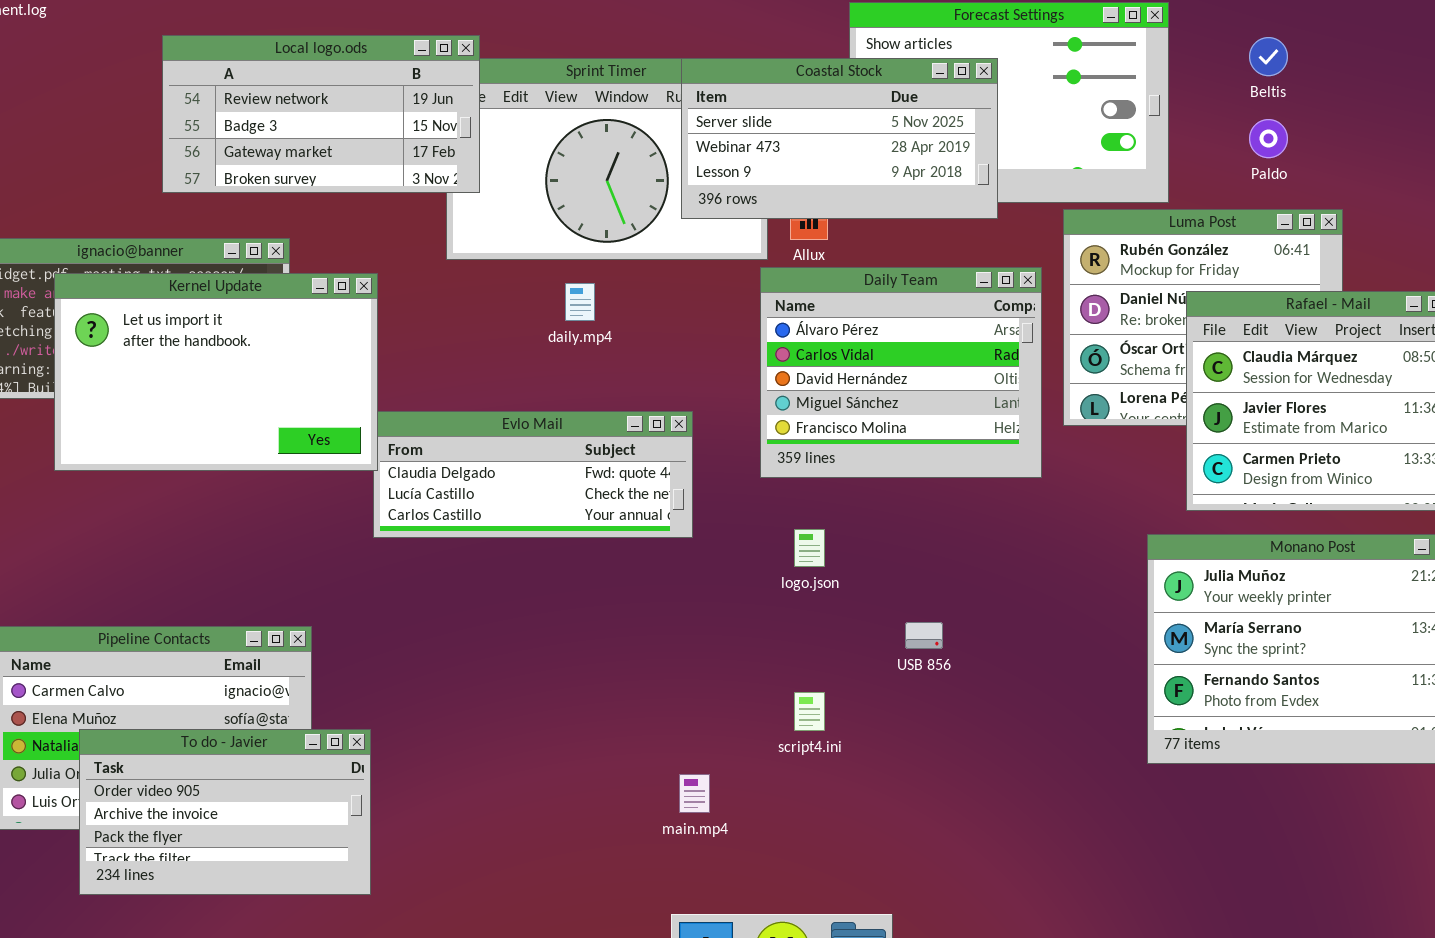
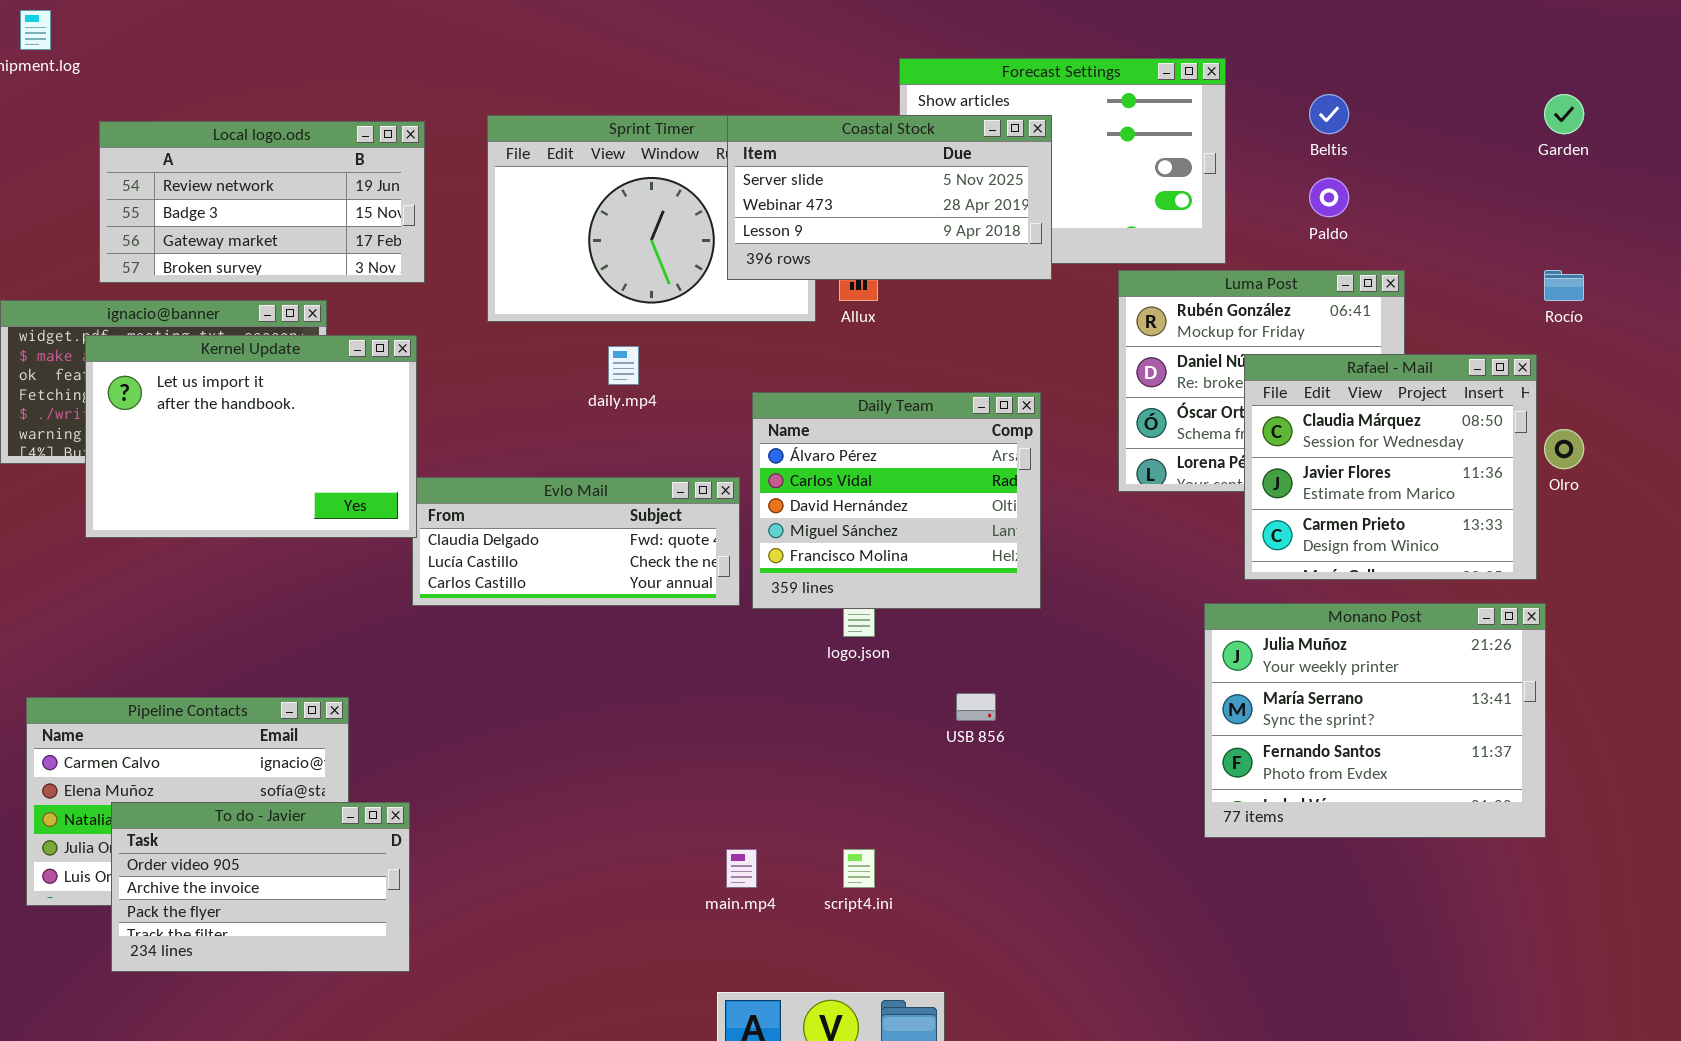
Local logo.ods: [162,35,480,193] -> [99,121,425,283], moved
Daily Team: [760,267,1042,478] -> [752,392,1041,609], moved
script4.ini: [794,692,825,731] -> [843,849,875,888], moved

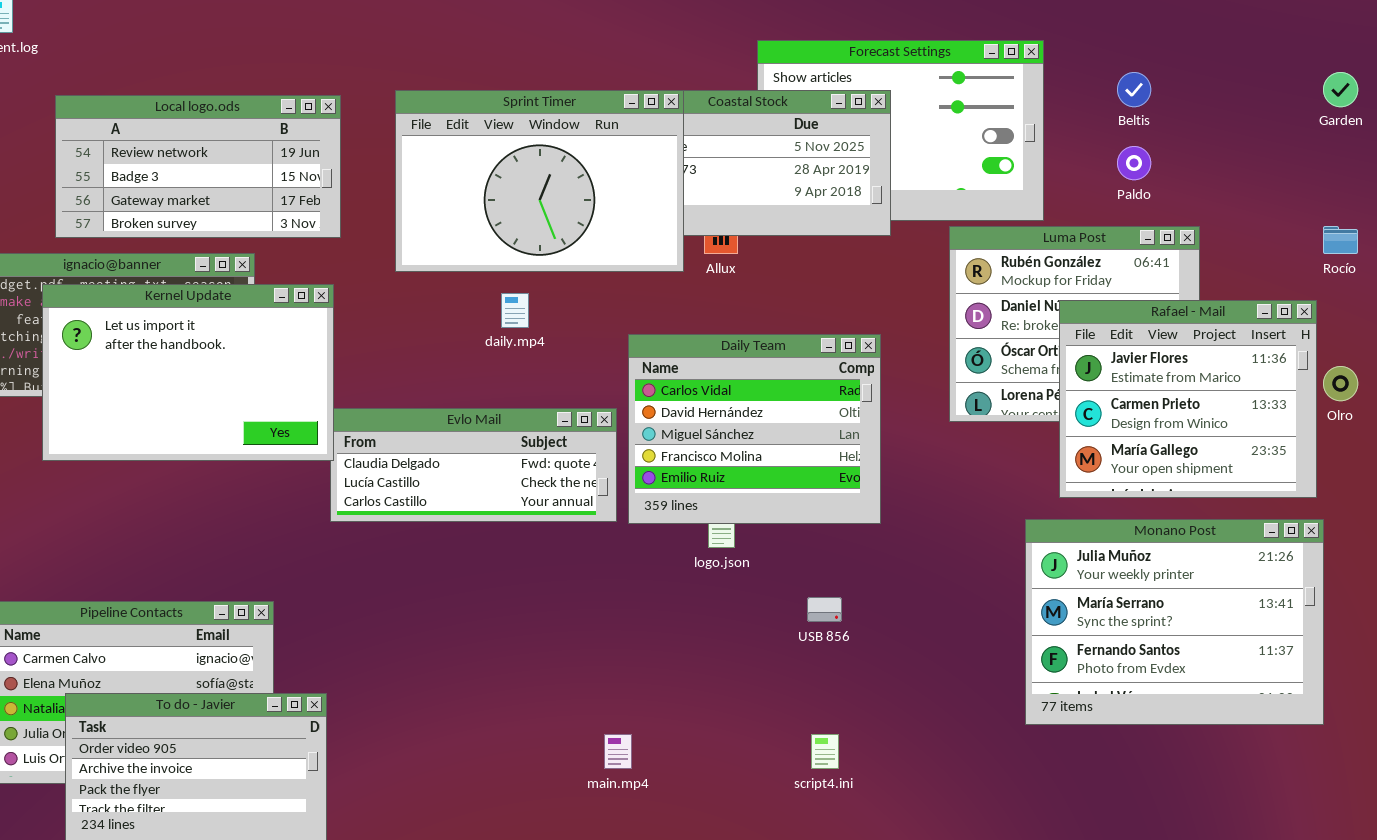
Sprint Timer: [487,115,816,322] -> [395,90,684,272], raised
Rafael - Mail: [1244,354,1537,580] -> [1059,300,1317,498], scrolled down 1 row
Daily Team: [752,392,1041,609] -> [628,334,881,524], scrolled down 1 row
script4.ini: [843,849,875,888] -> [811,734,839,769], moved

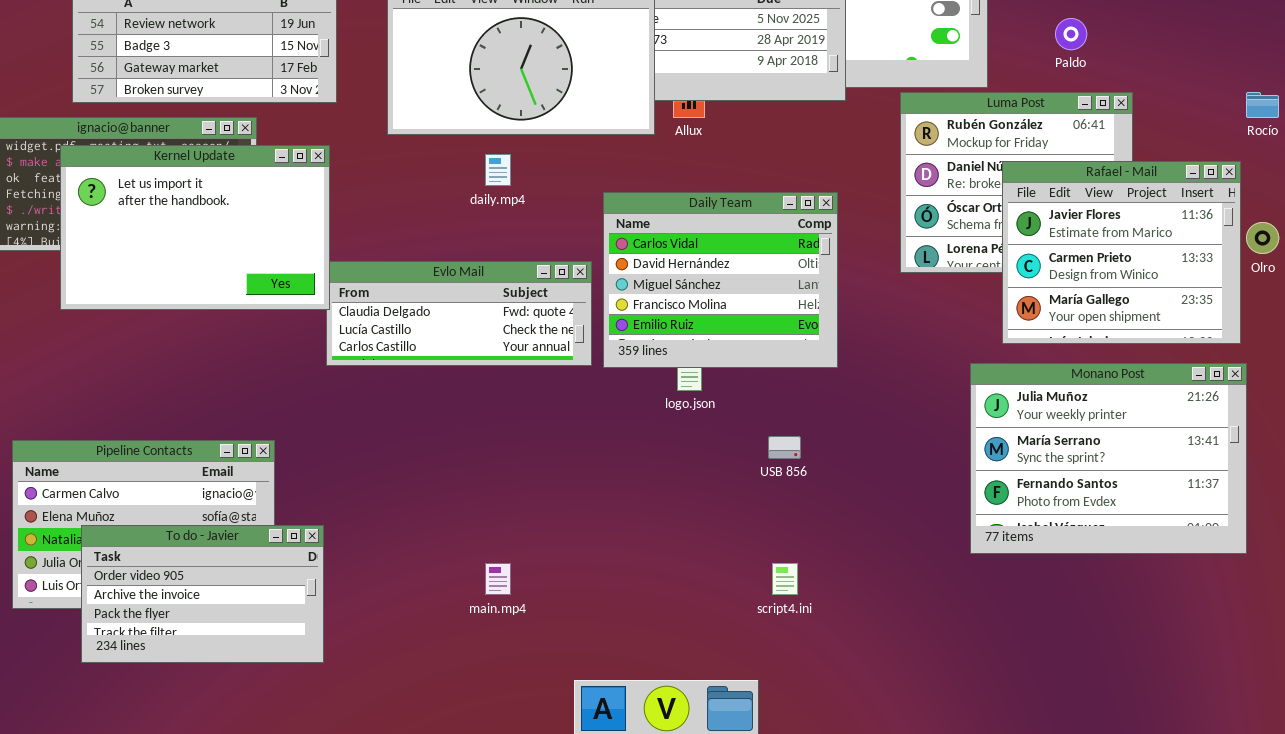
main.mp4: [604,734,632,769] -> [485,563,511,595], moved

